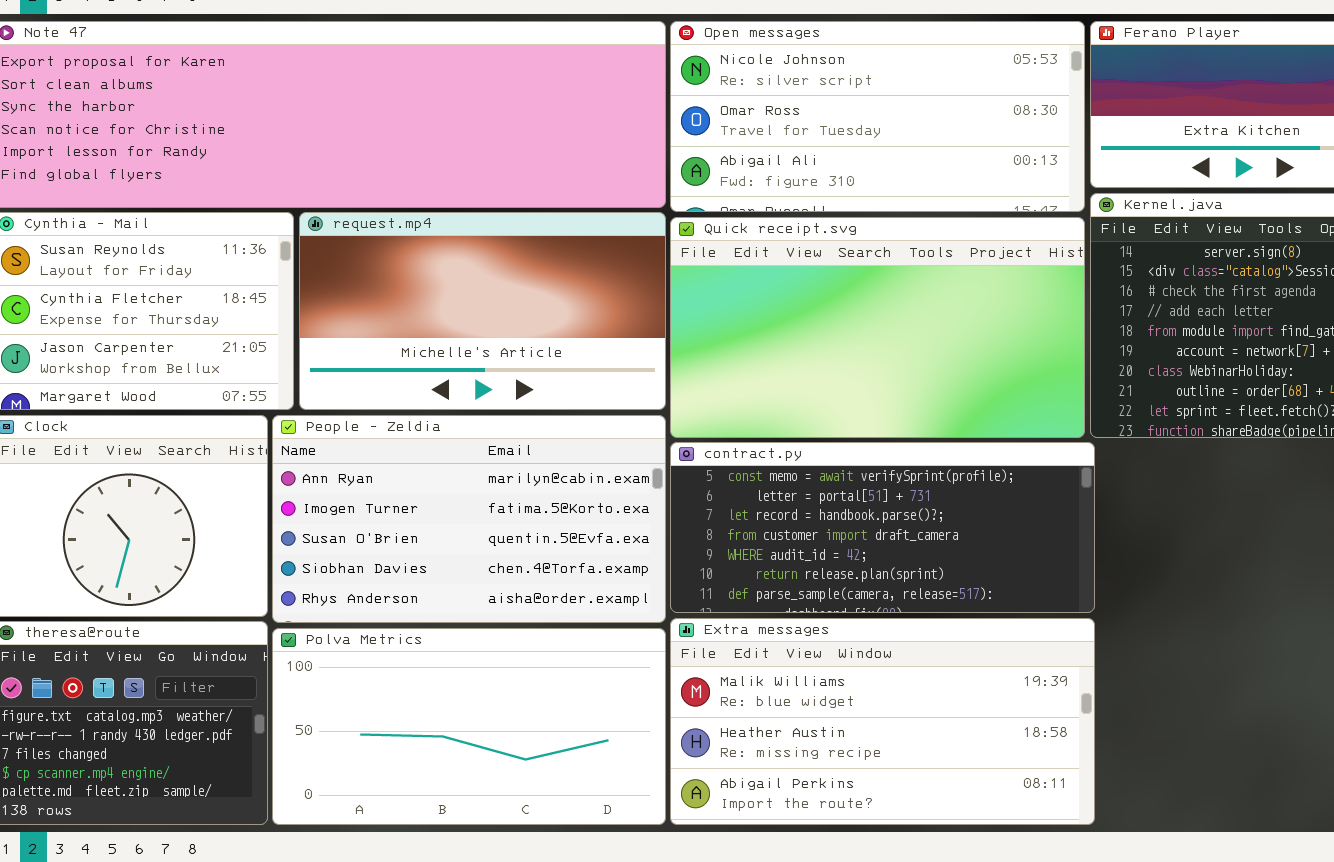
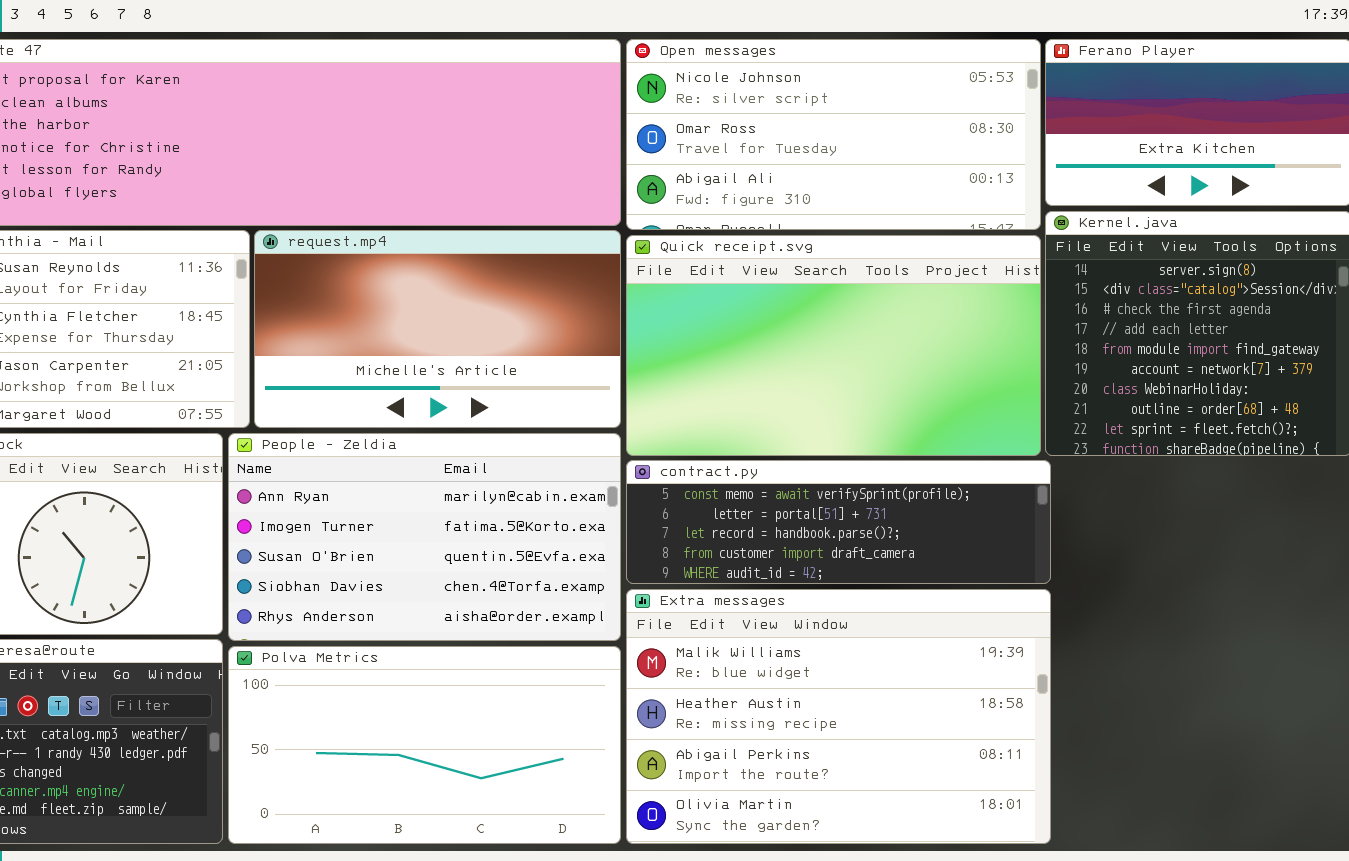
contract.py: [670,442,1095,613] -> [626,460,1051,584], resized
Extra messages: [670,618,1095,825] -> [626,589,1051,844], resized

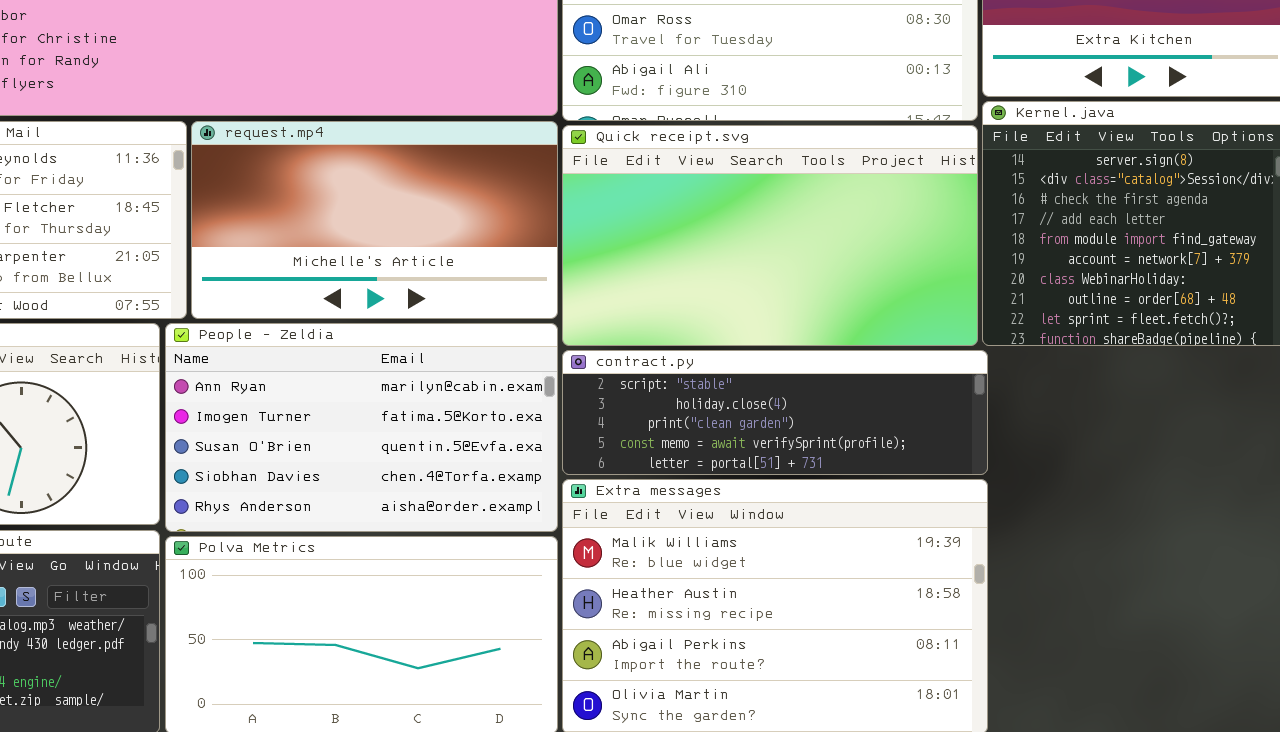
contract.py: [626,460,1051,584] -> [562,350,988,475], scrolled up 3 rows

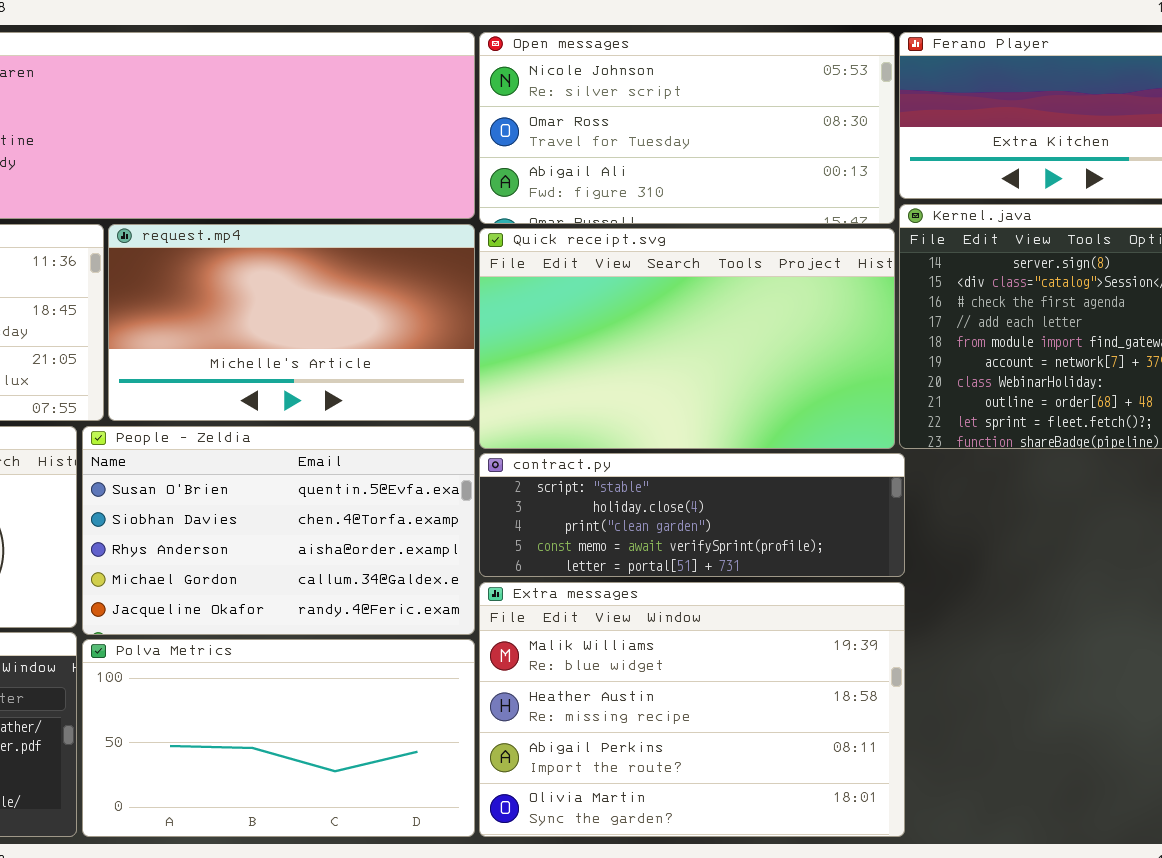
People - Zeldia: [165,323,558,532] -> [82,426,475,635], scrolled down 2 rows

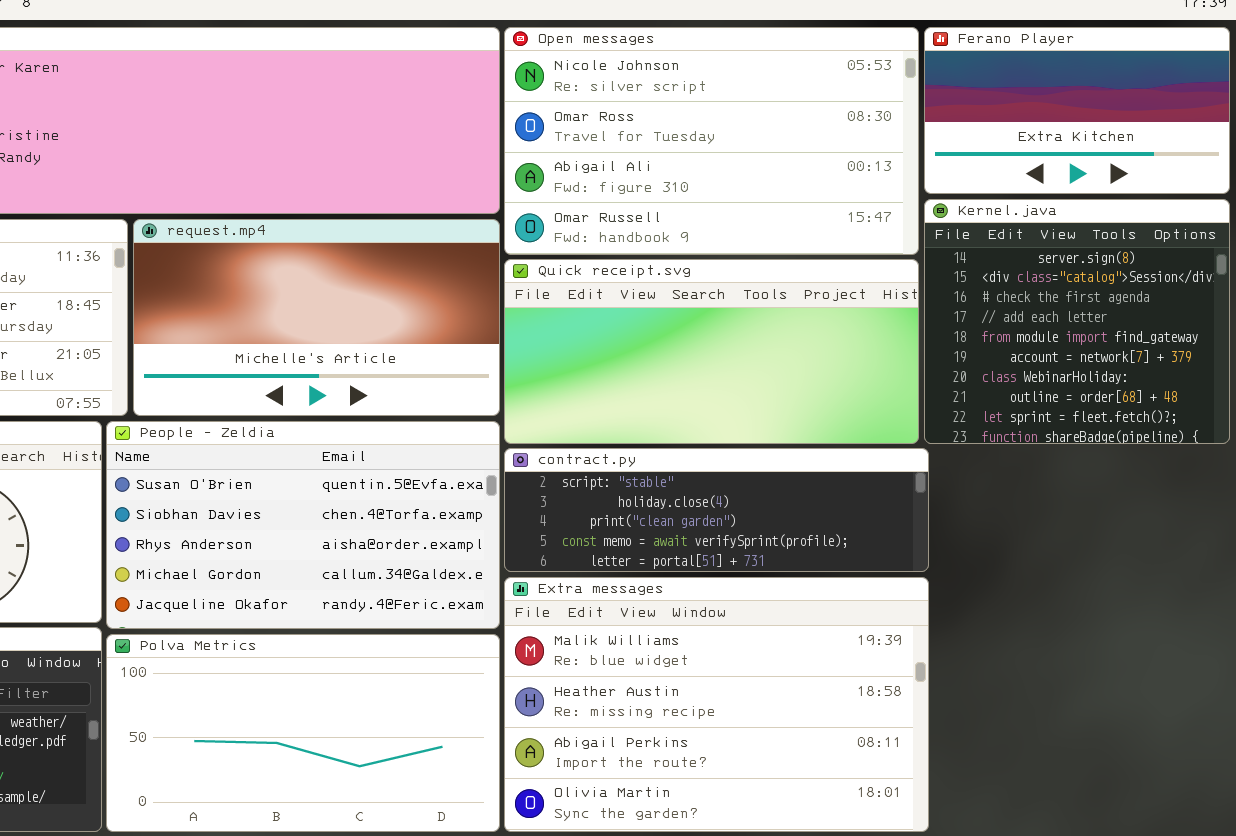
Open messages: [479,32,895,224] -> [504,27,919,255], resized
Quick receipt.svg: [479,228,895,449] -> [504,259,919,444], resized

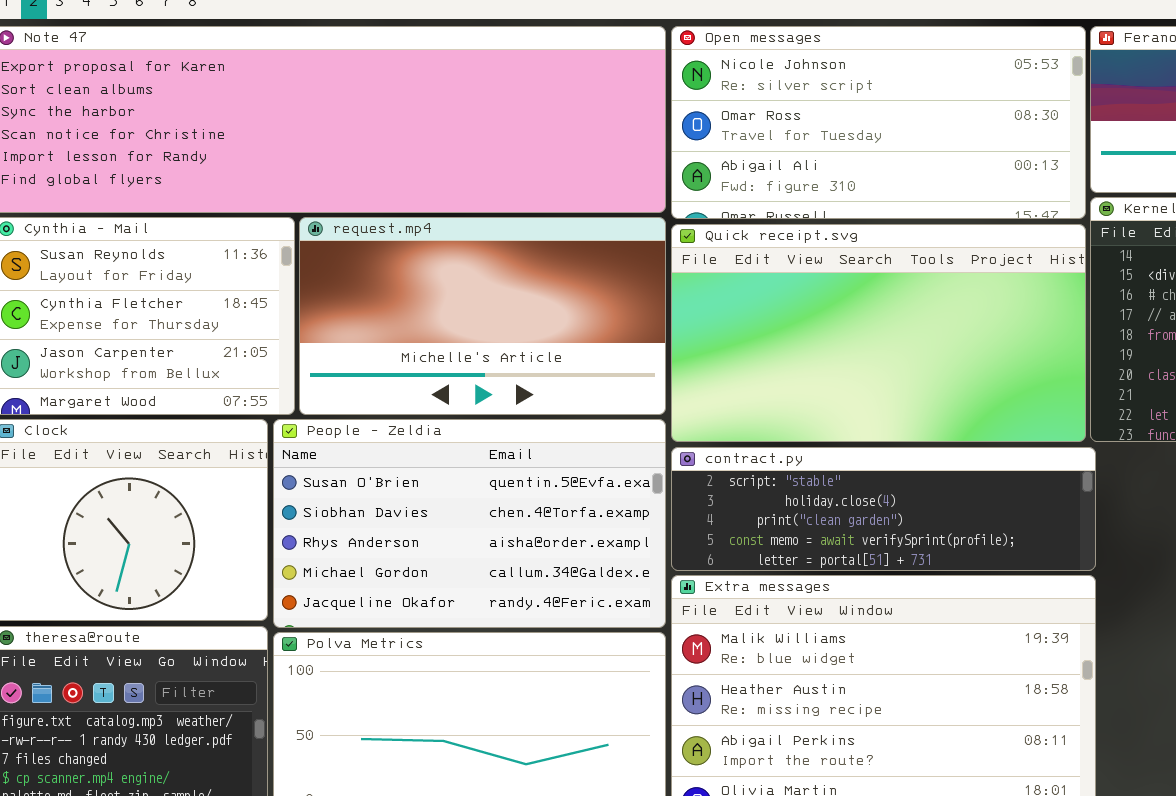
Open messages: [504,27,919,255] -> [671,26,1086,219], resized
Quick receipt.svg: [504,259,919,444] -> [671,224,1086,442], resized

